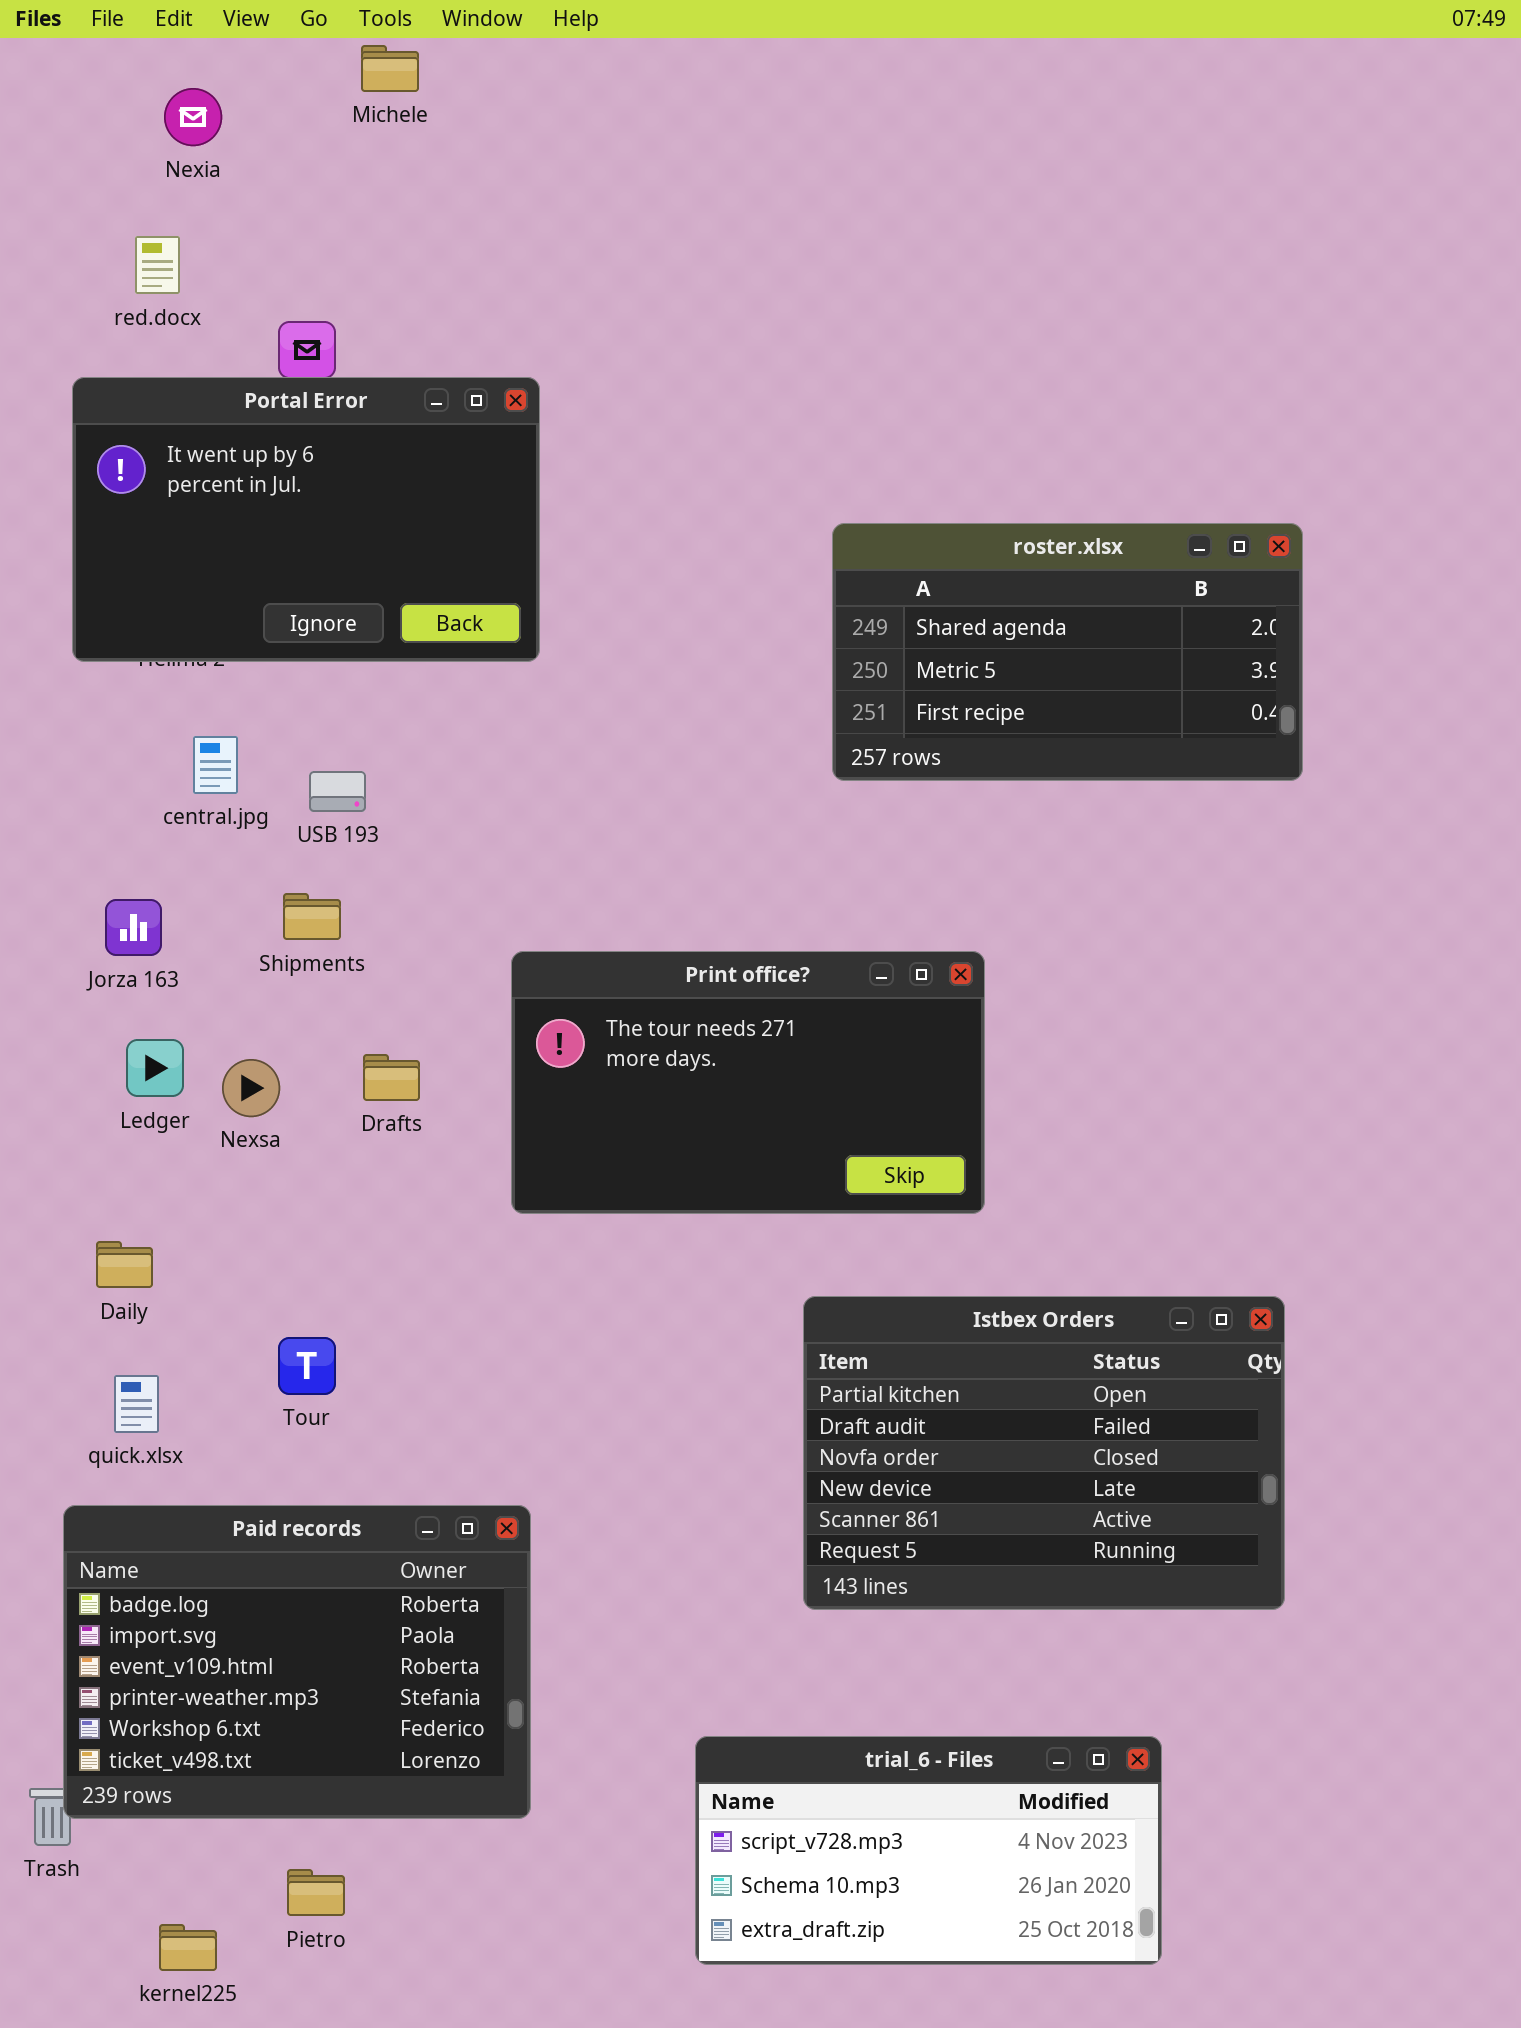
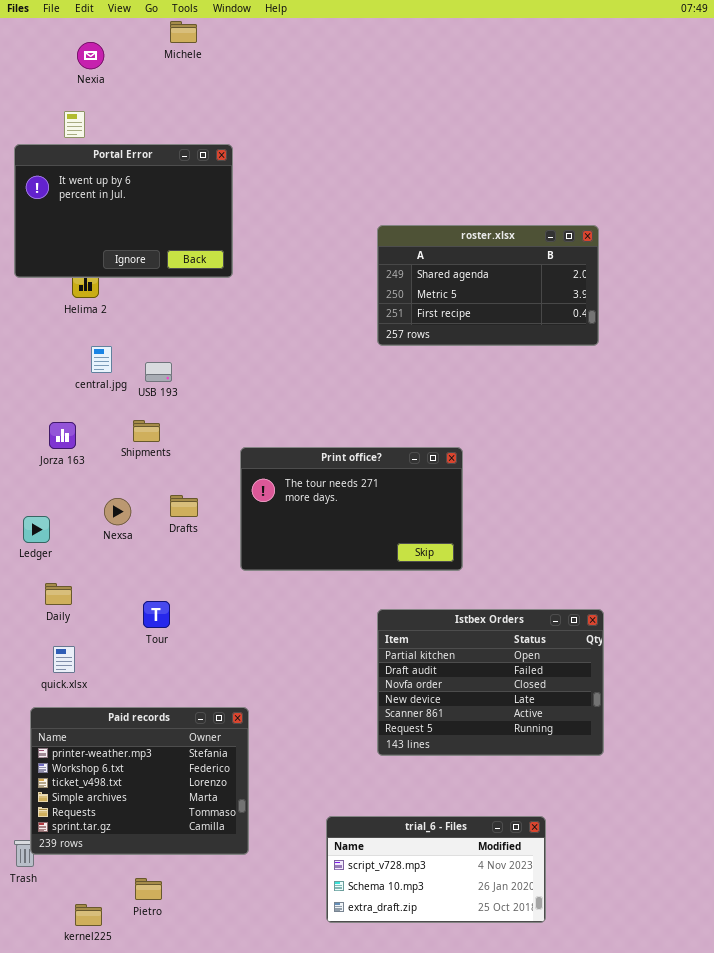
Portal Error: [72,377,540,662] -> [14,144,233,278], moved
roster.xlsx: [832,523,1303,781] -> [377,225,599,346], moved
Ledger: [126,1039,184,1097] -> [23,516,50,543], moved
Tour: [278,1337,336,1395] -> [143,601,170,628], moved
Paid records: [63,1505,531,1819] -> [30,707,249,855], scrolled down 3 rows

